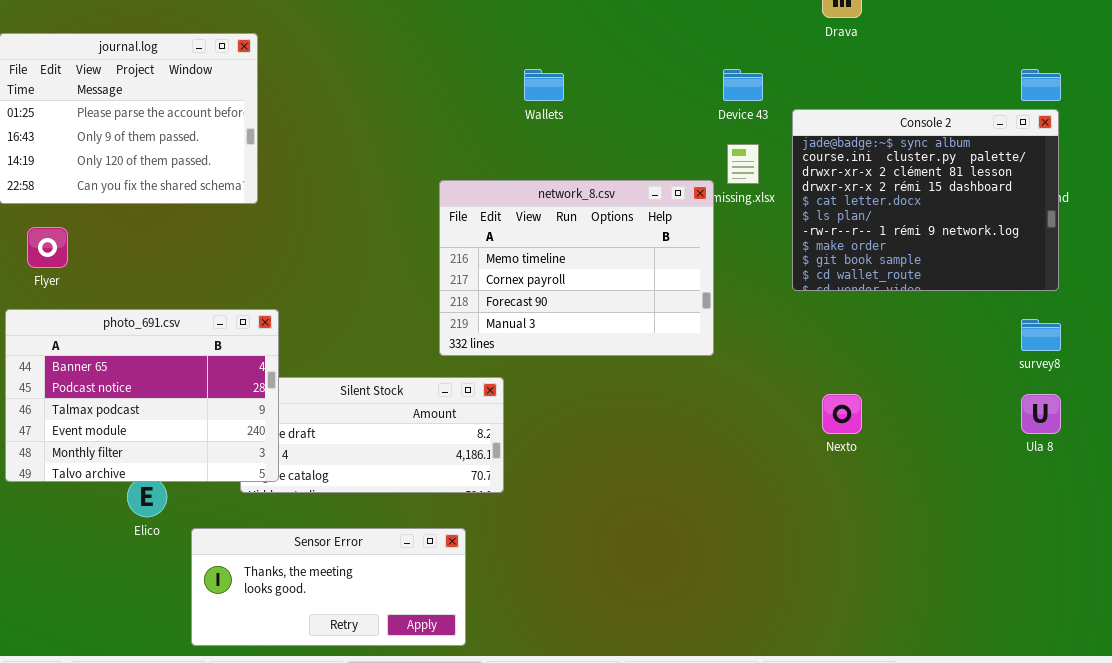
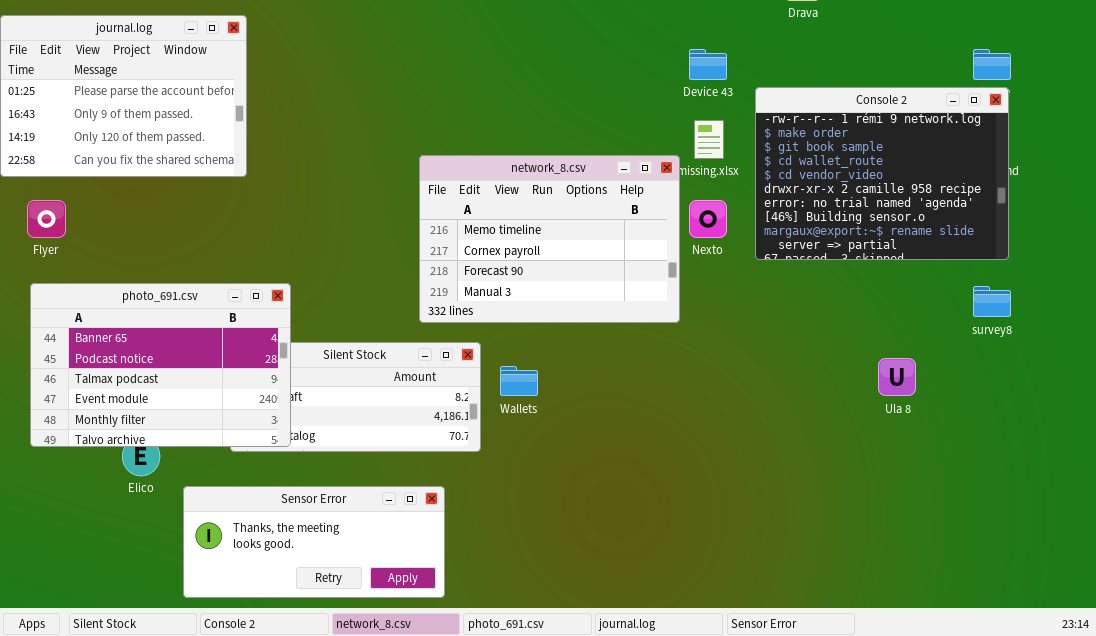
Wallets: [524,69,564,101] -> [500,366,538,396], moved
Console 2: [792,109,1059,291] -> [755,87,1009,260], scrolled down 6 rows
photo_691.csv: [5,309,279,482] -> [30,283,291,447], moved
Nexto: [822,394,862,434] -> [689,200,727,238], moved
Ula 8: [1021,394,1061,434] -> [878,358,916,396], moved

